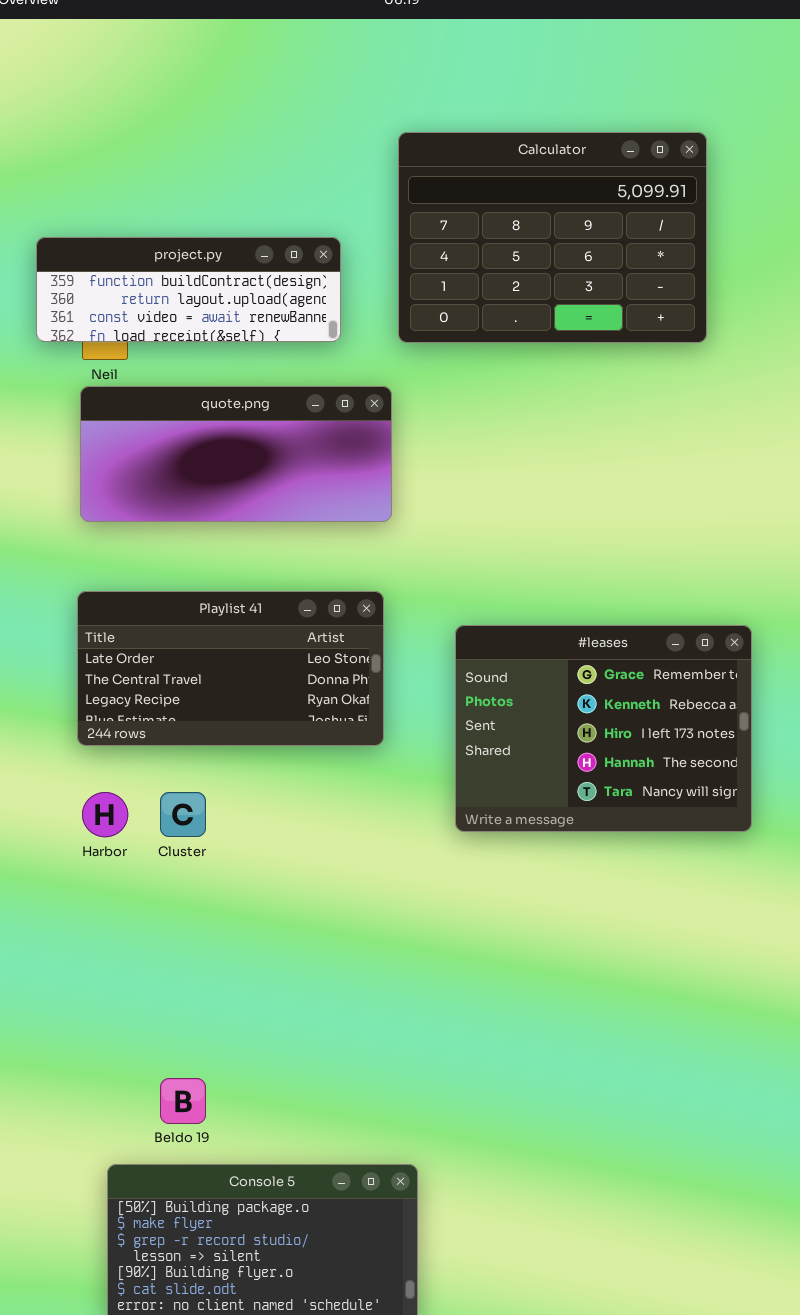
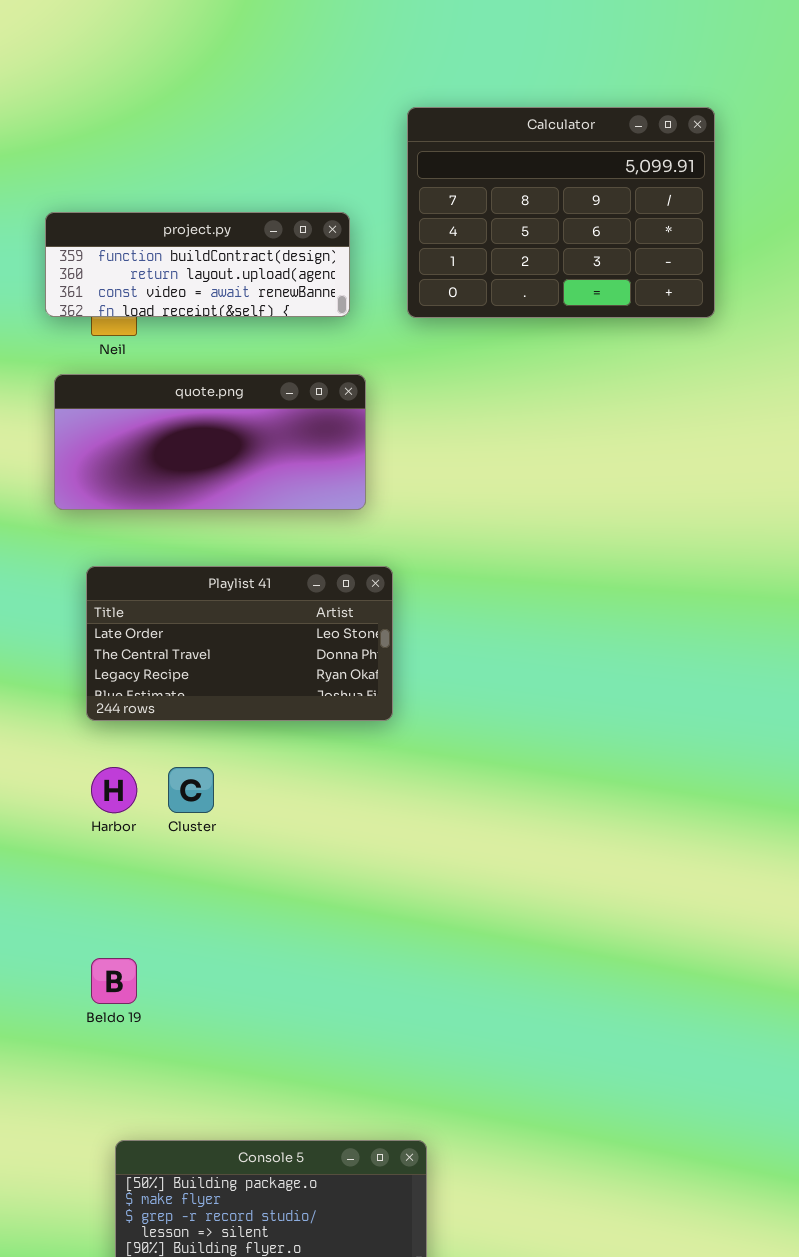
quote.png: [80,386,392,522] -> [54,374,366,510], moved
#leases: [455,625,752,832] -> none, closed
Beldo 19: [160,1078,206,1124] -> [91,958,137,1004], moved

